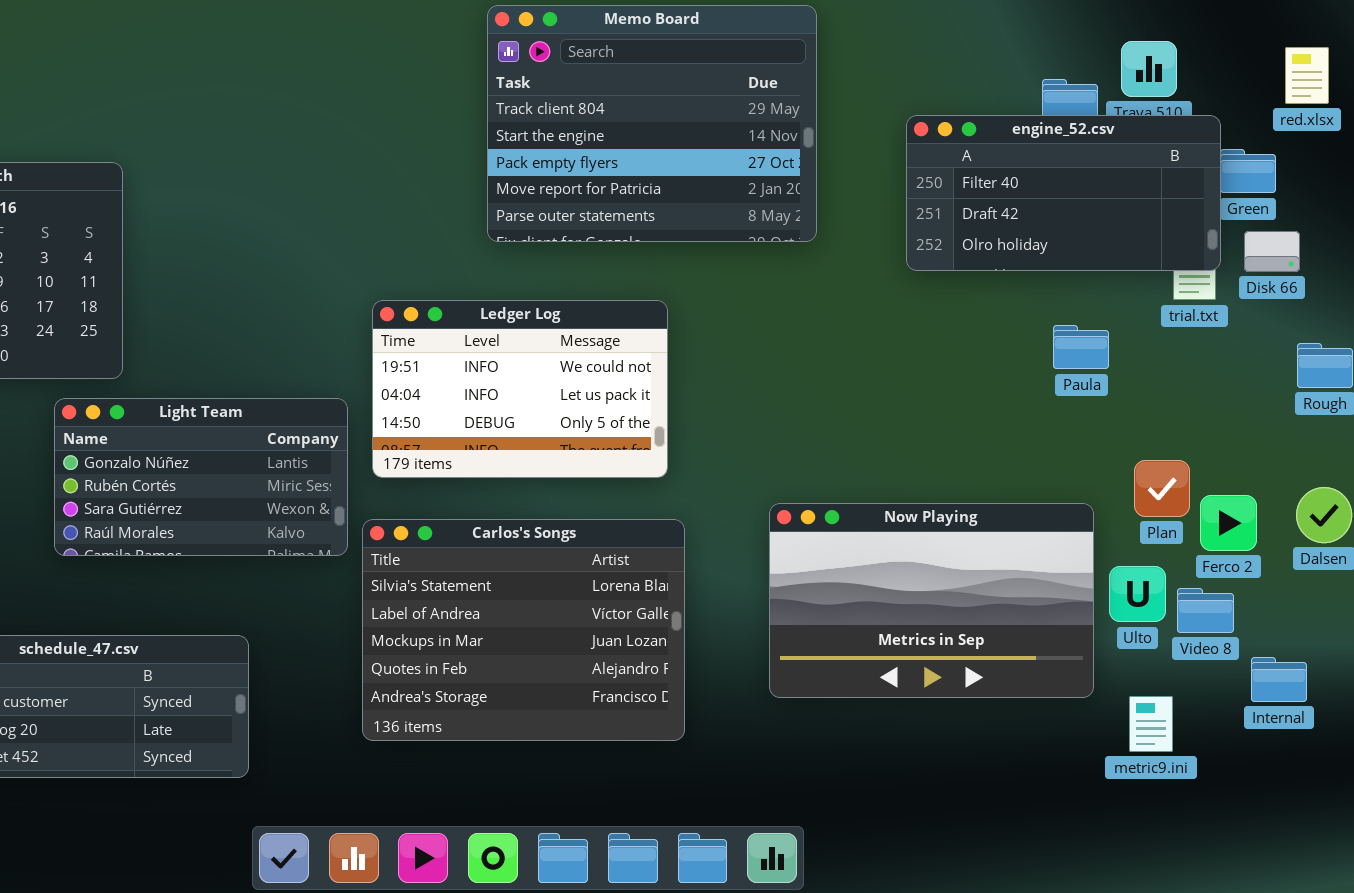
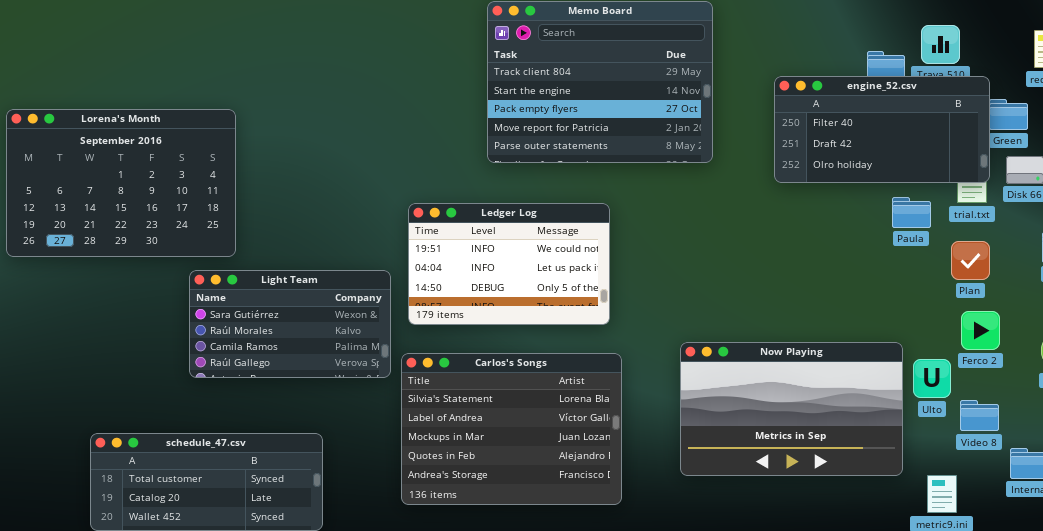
Paula: [1053,325,1109,369] -> [892,197,931,228], moved
Light Team: [54,398,348,556] -> [189,270,391,378], scrolled down 2 rows
Plan: [1134,460,1190,517] -> [951,241,990,280], moved
Ferco 2: [1200,495,1257,551] -> [961,311,1000,350], moved
Ulto: [1109,566,1166,622] -> [913,359,951,398], moved

